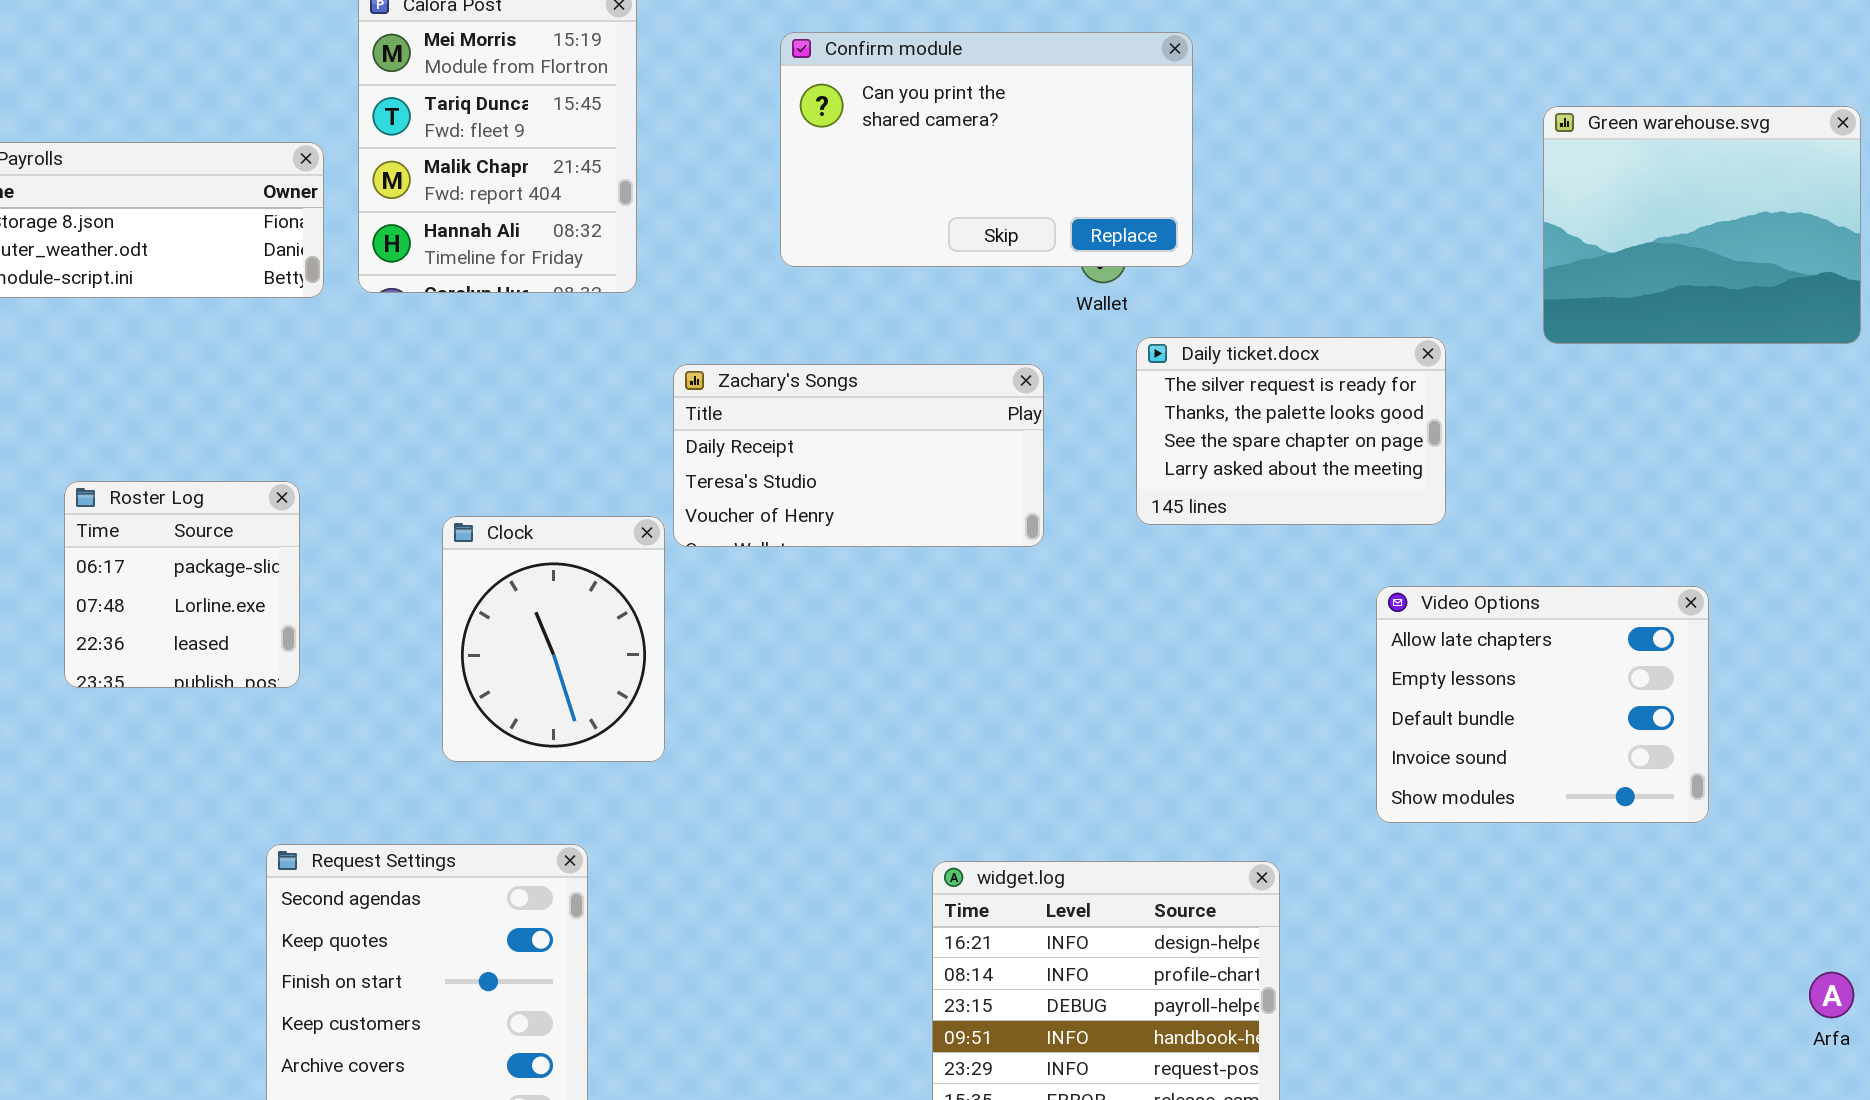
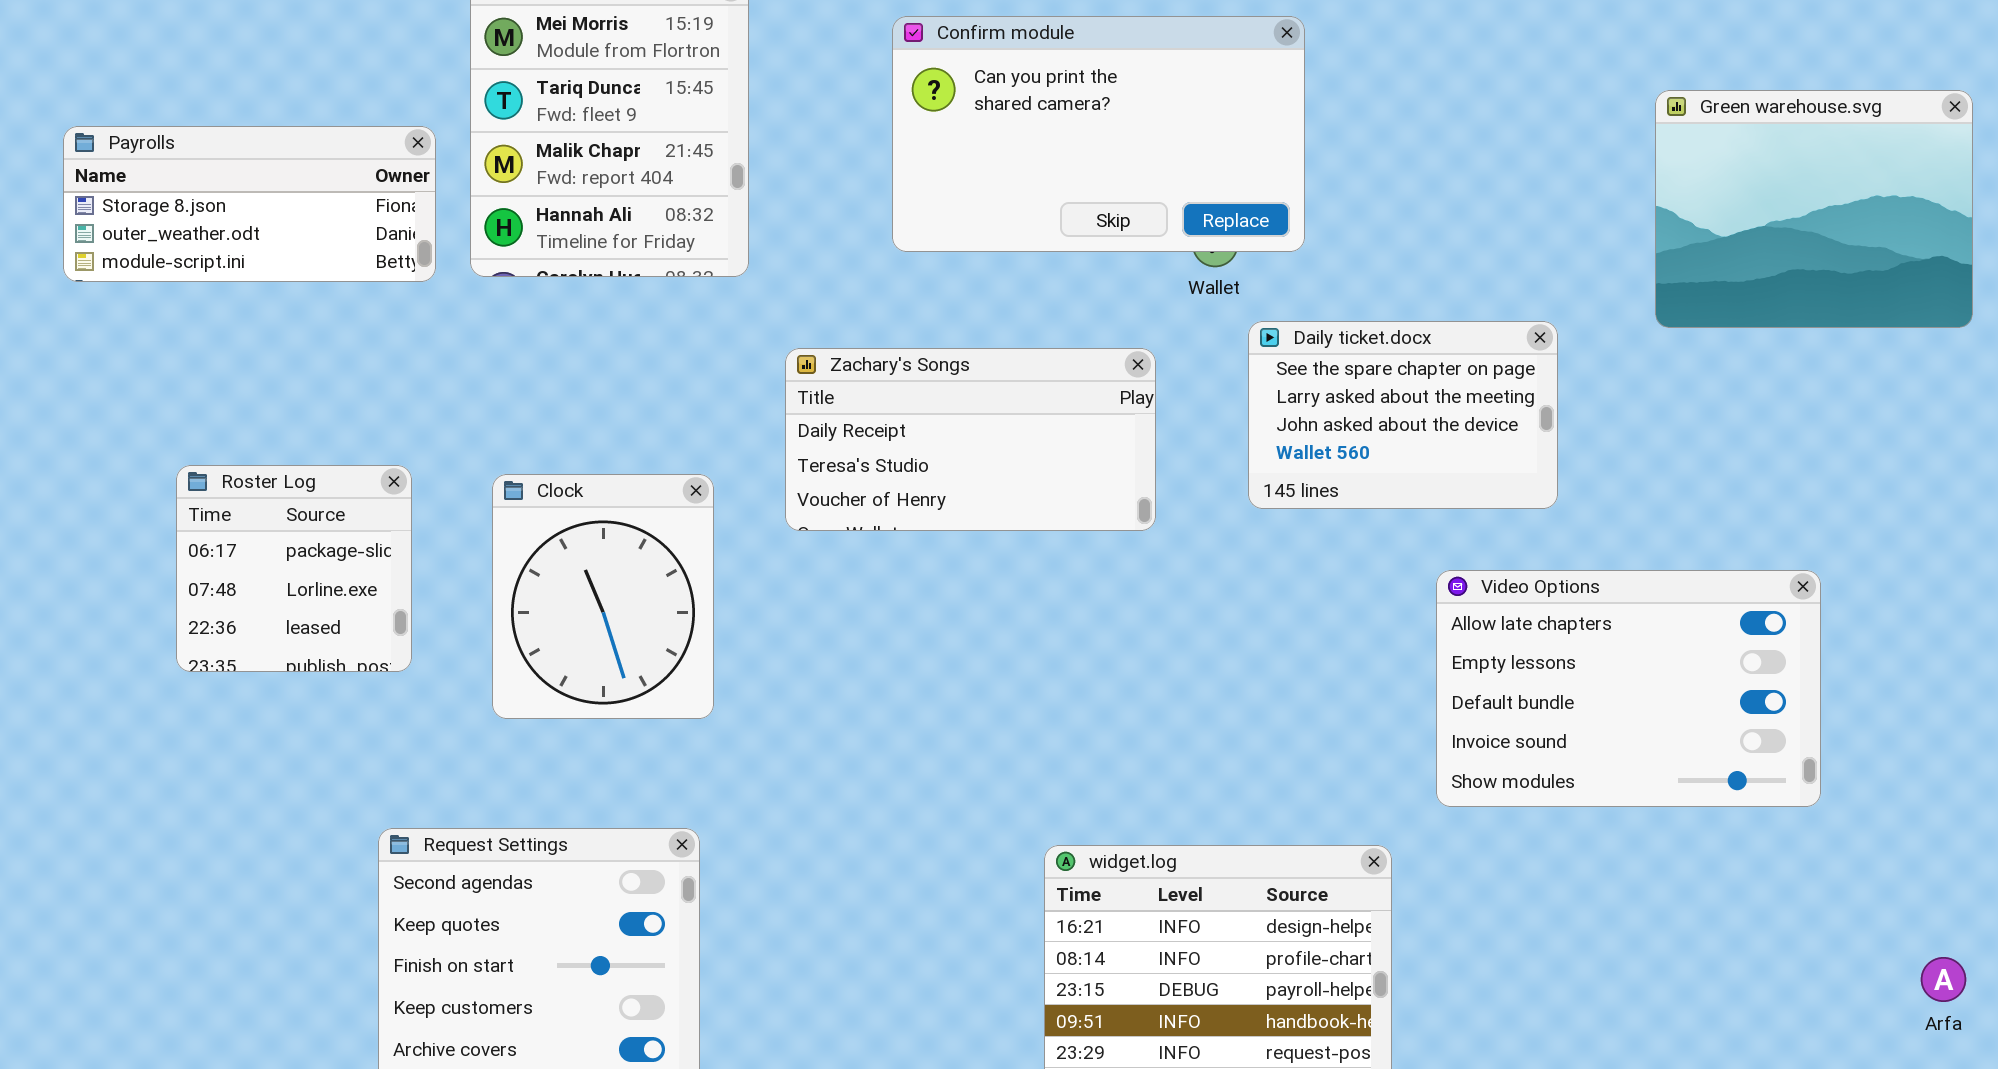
Daily ticket.docx: [1136,337,1446,525] -> [1248,321,1558,509], scrolled down 2 rows
Clock: [442,516,665,762] -> [492,474,714,719], moved
Video Options: [1376,586,1709,823] -> [1436,570,1821,807], resized

